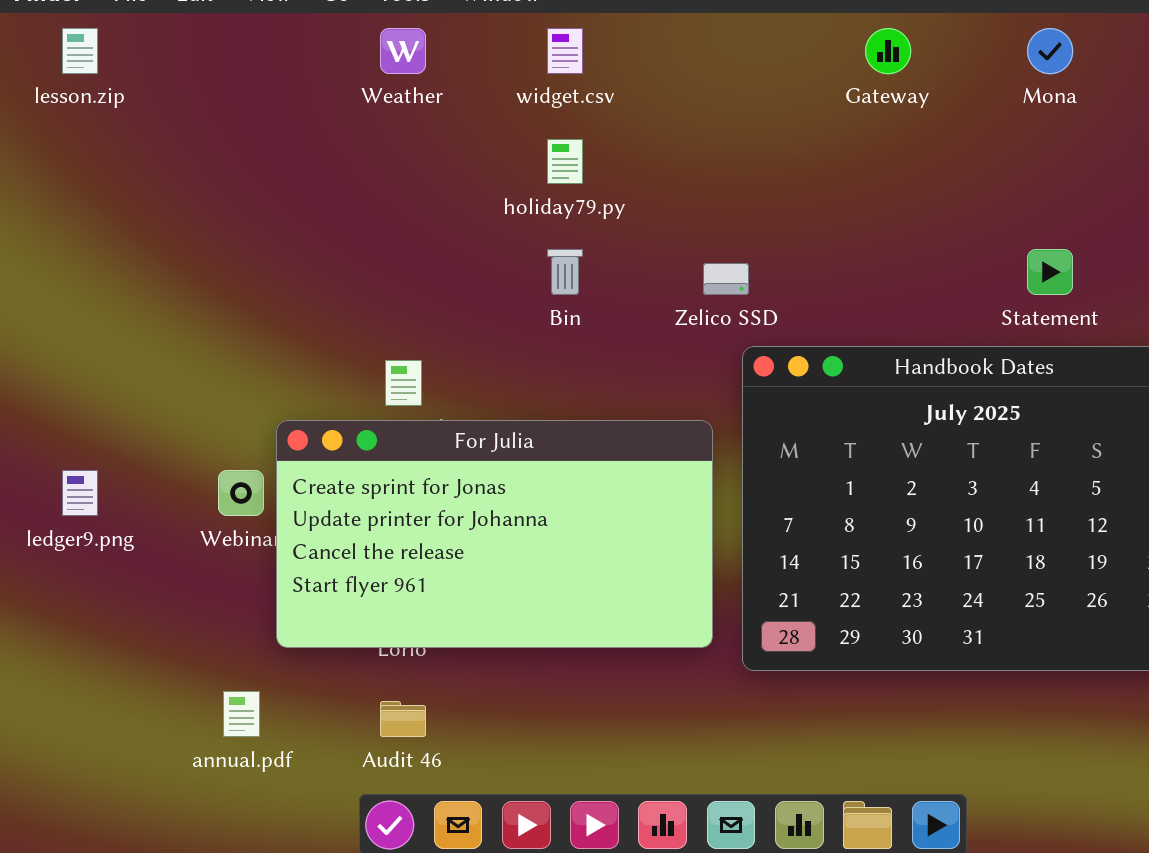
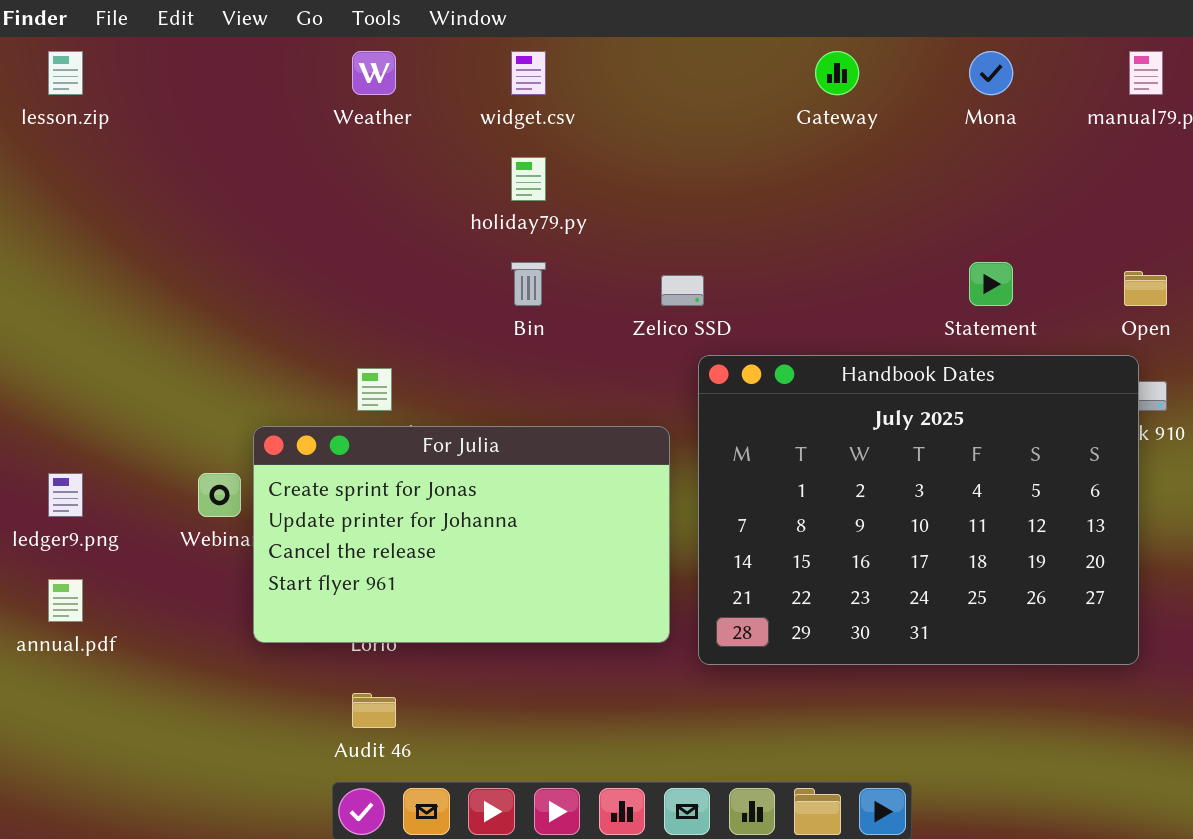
annual.pdf: [223,691,260,737] -> [48,579,83,622], moved

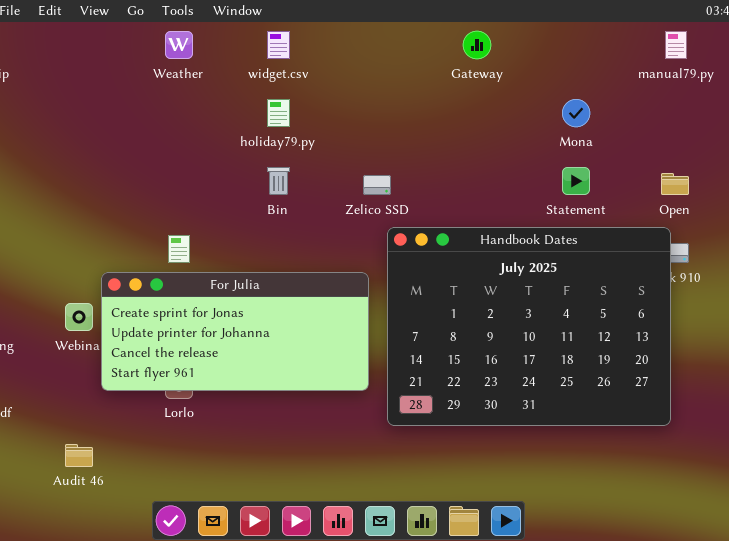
Mona: [969,51,1013,95] -> [562,99,590,127], moved
For Julia: [253,426,670,643] -> [101,272,369,391], resized
Audit 46: [352,693,396,728] -> [65,444,93,467], moved

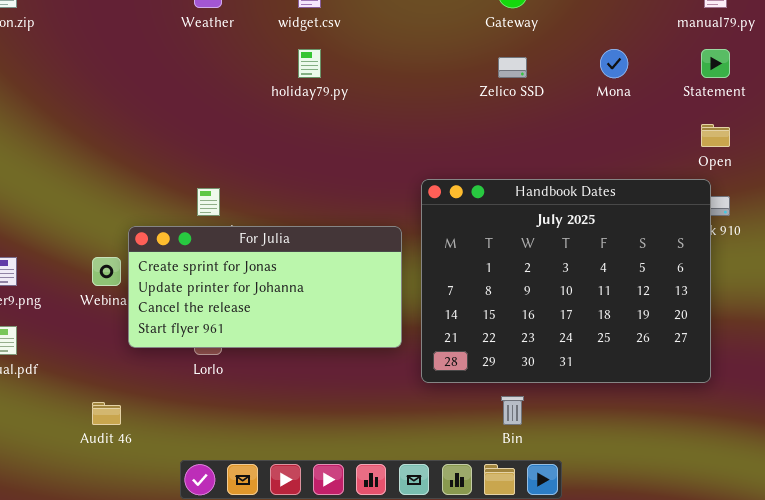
Bin: [267,167,290,195] -> [501,396,524,425], moved
Statement: [562,167,590,195] -> [701,49,730,78], moved
Zelico SSD: [363,175,391,195] -> [498,57,527,78], moved

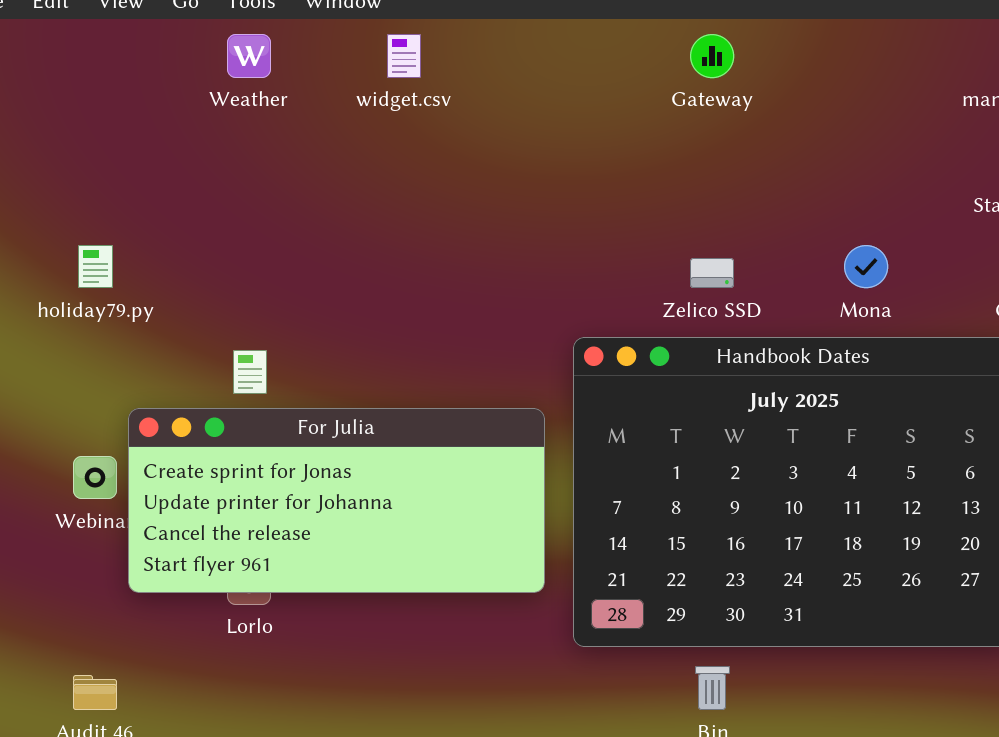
holiday79.py: [298,49,321,78] -> [78,245,113,288], moved
Mona: [600,49,628,78] -> [844,245,888,288], moved
Zelico SSD: [498,57,527,78] -> [690,258,734,288], moved

